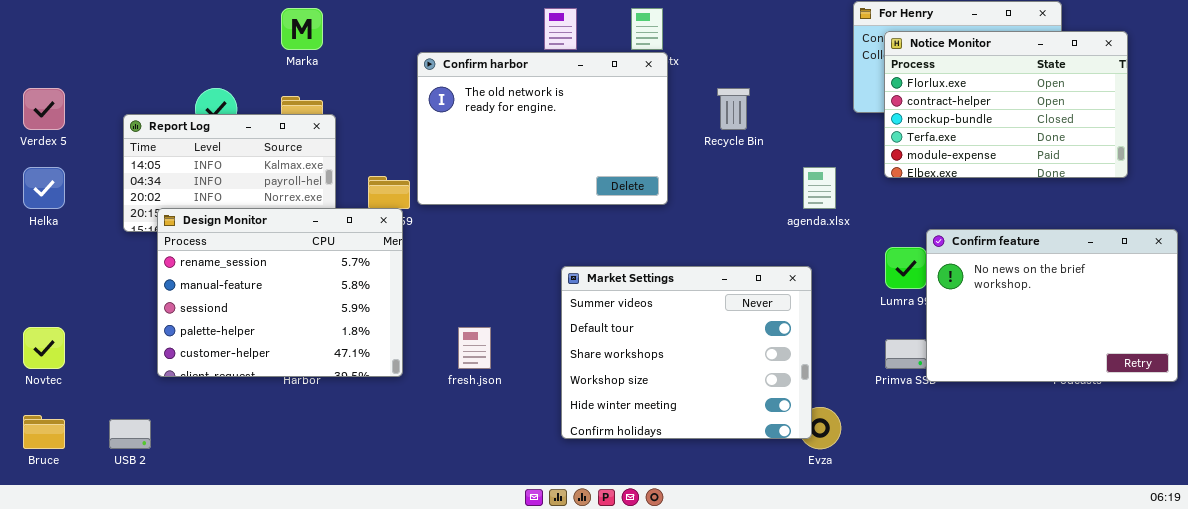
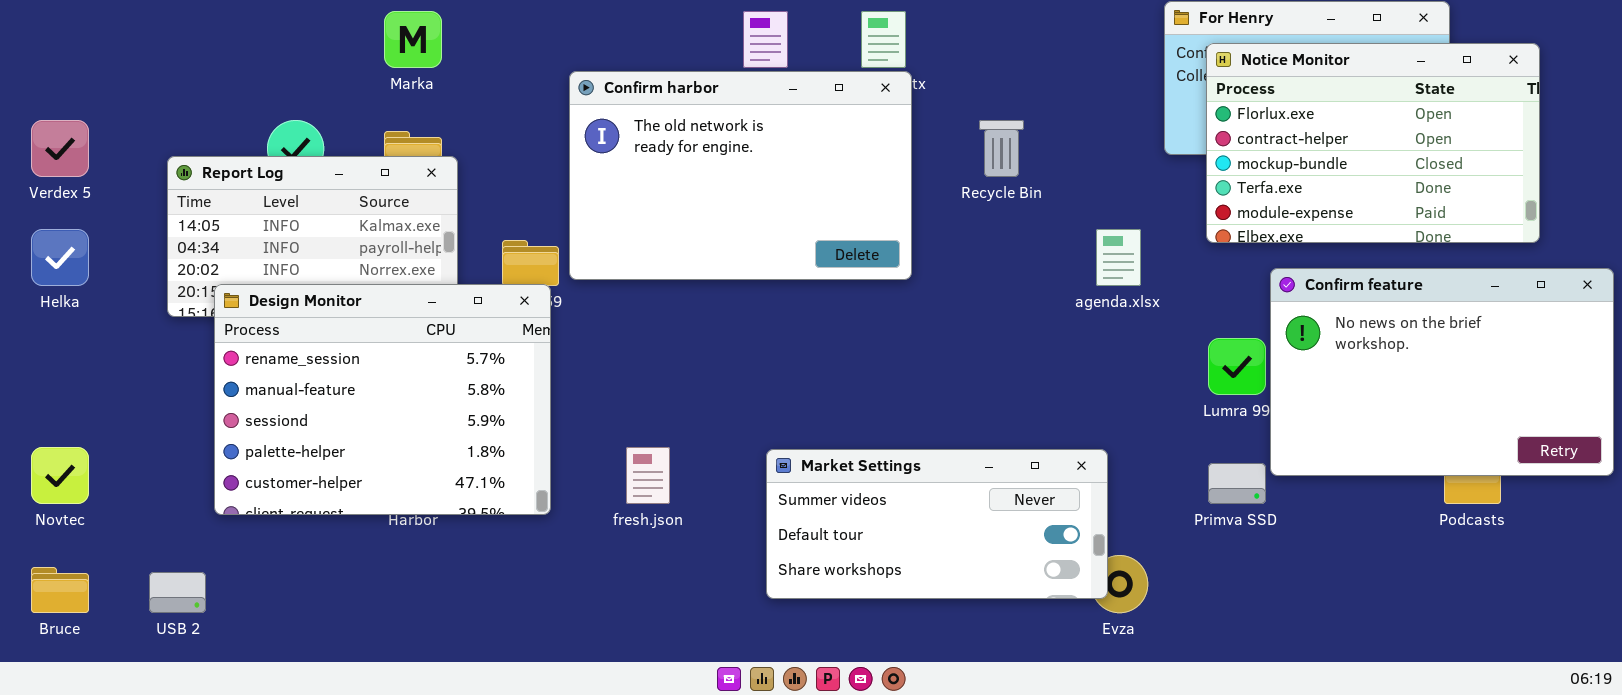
Confirm feature: [926,229,1178,382] -> [1270,268,1614,476], moved
Market Settings: [561,266,812,439] -> [766,449,1108,599], resized

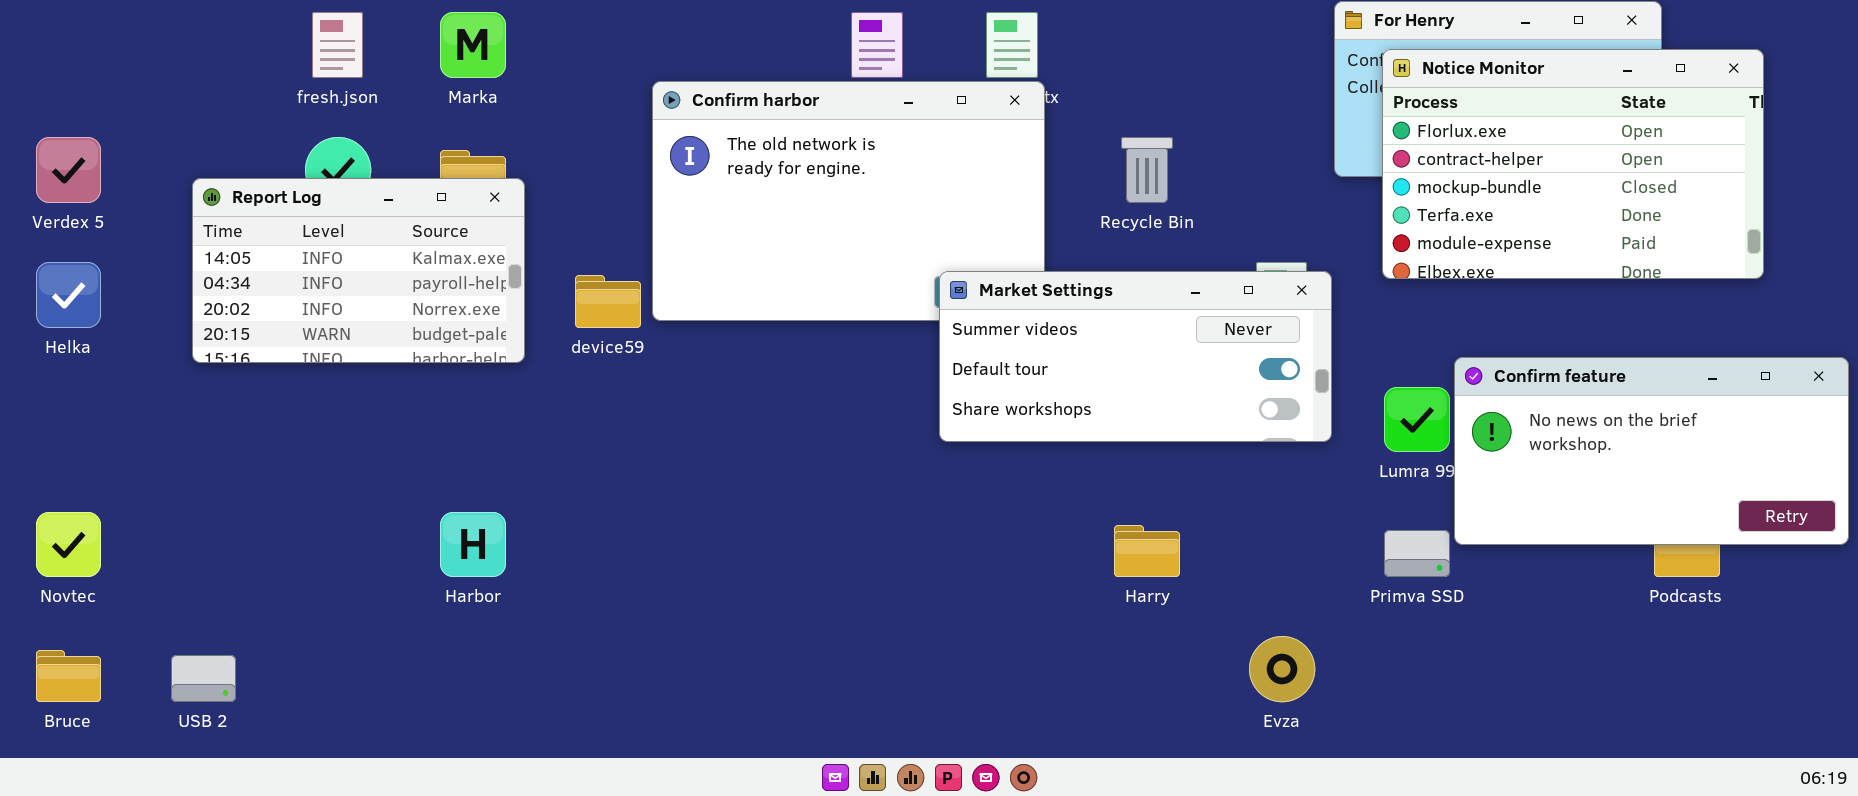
Confirm feature: [1270,268,1614,476] -> [1454,357,1849,545], resized
Design Monitor: [214,284,551,515] -> none, closed
fresh.json: [626,447,670,504] -> [312,12,363,78], moved
Market Settings: [766,449,1108,599] -> [939,271,1332,442], moved

